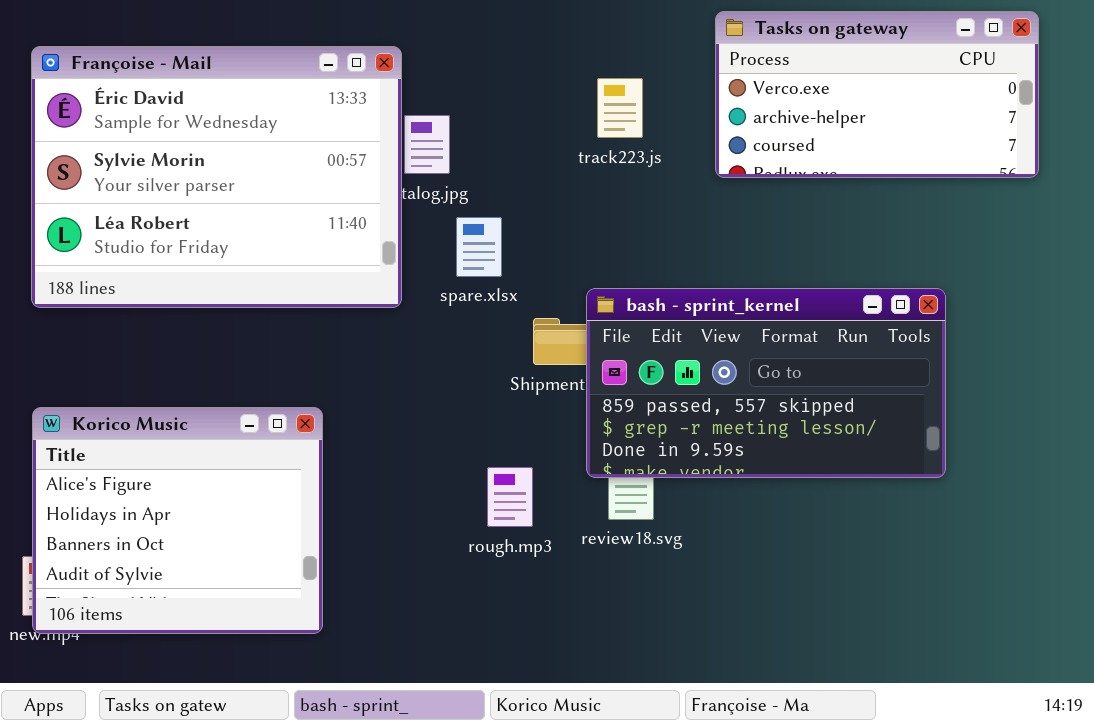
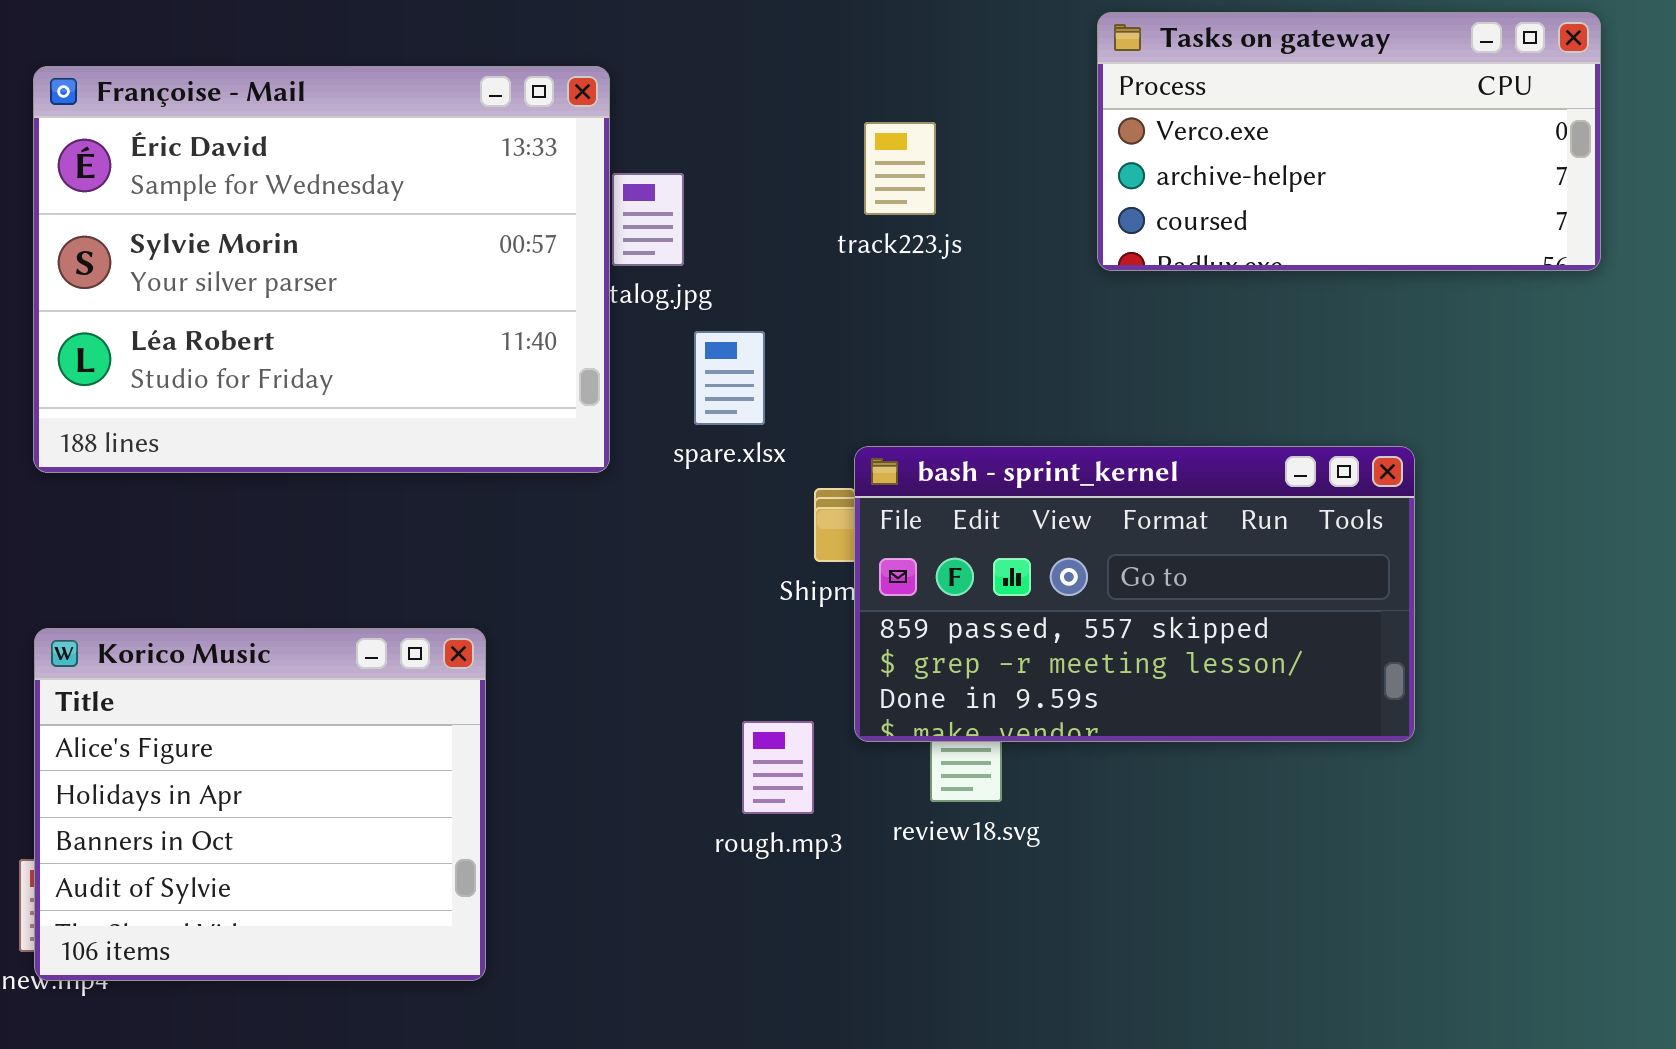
track223.js: [597,78,643,138] -> [864,122,936,215], moved
bash - sprint_kernel: [586,288,946,478] -> [854,446,1415,742], moved

